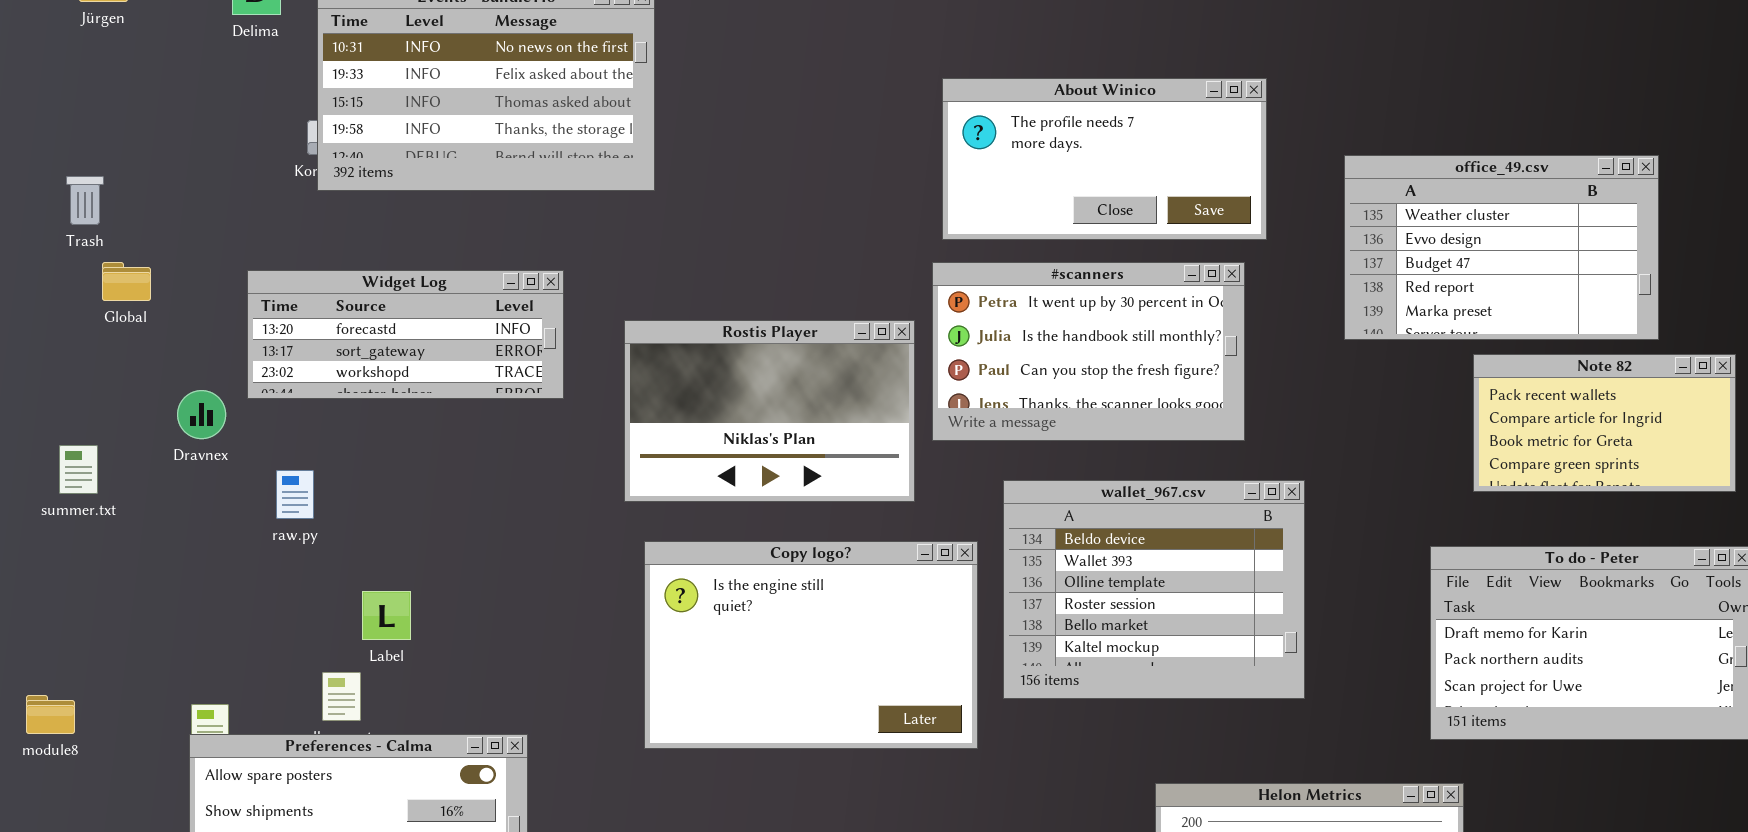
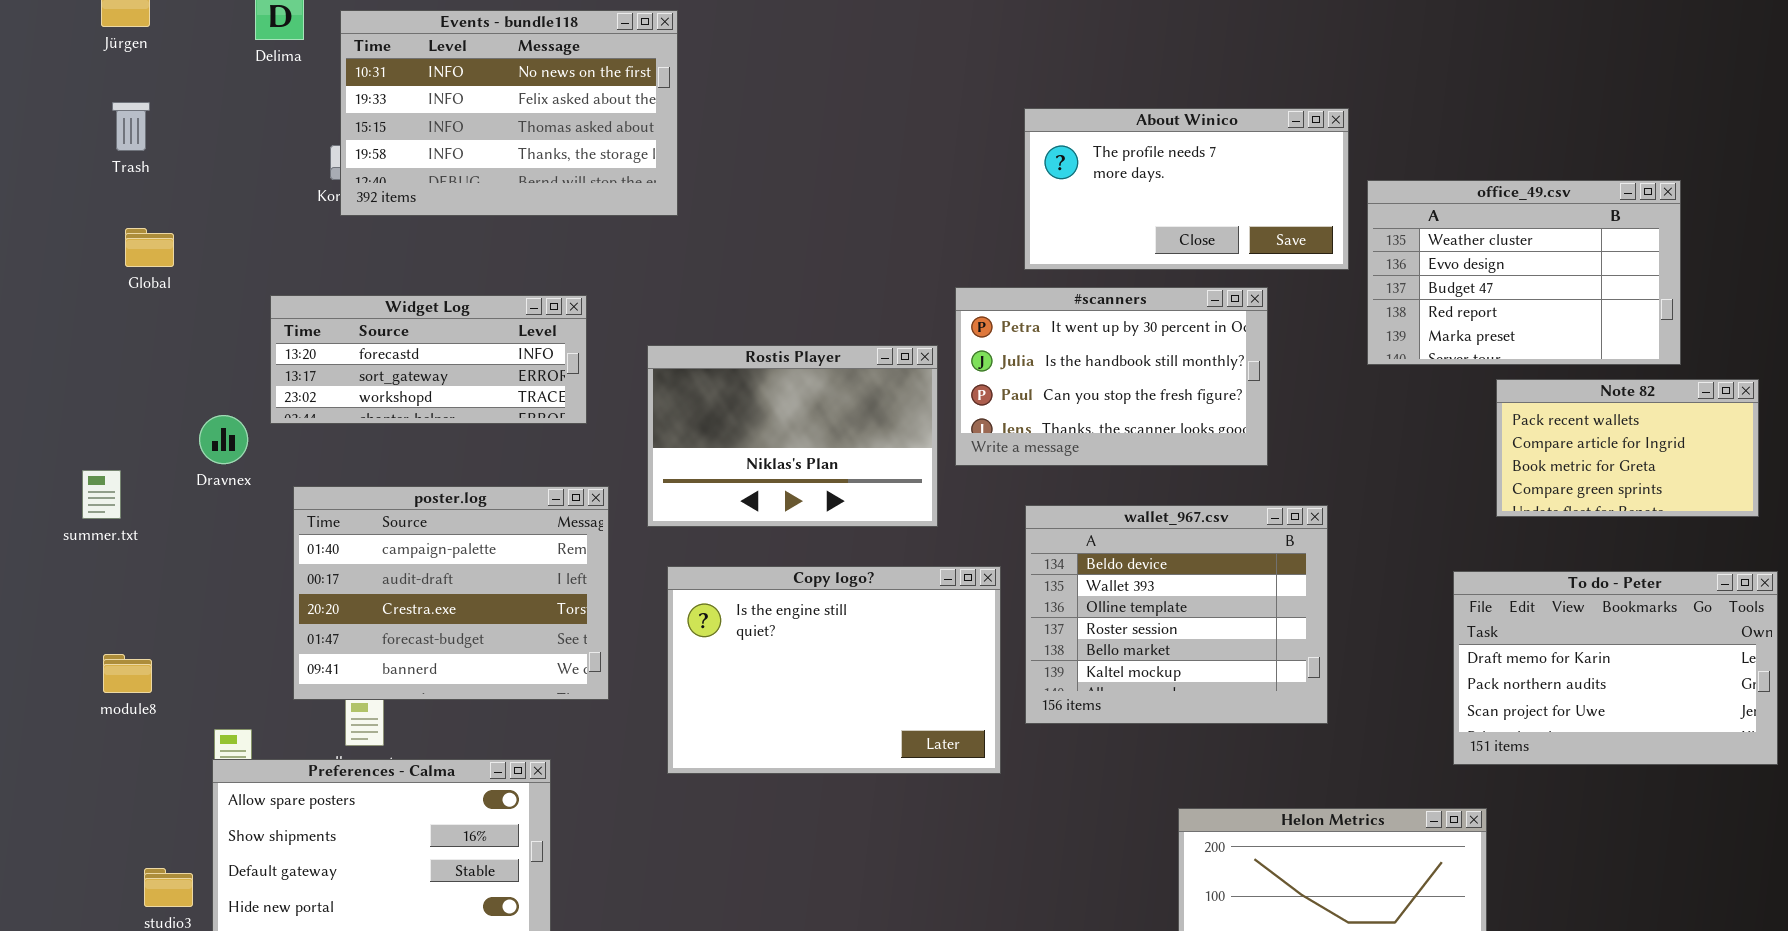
About Winico: [942,78,1267,240] -> [1024,108,1349,270], moved
Trash: [66,176,104,225] -> [112,102,150,151], moved
Global: [102,262,151,301] -> [125,228,174,267], moved
poster.log: none -> [293,486,609,700], opened
module8: [26,695,75,734] -> [103,654,152,693], moved

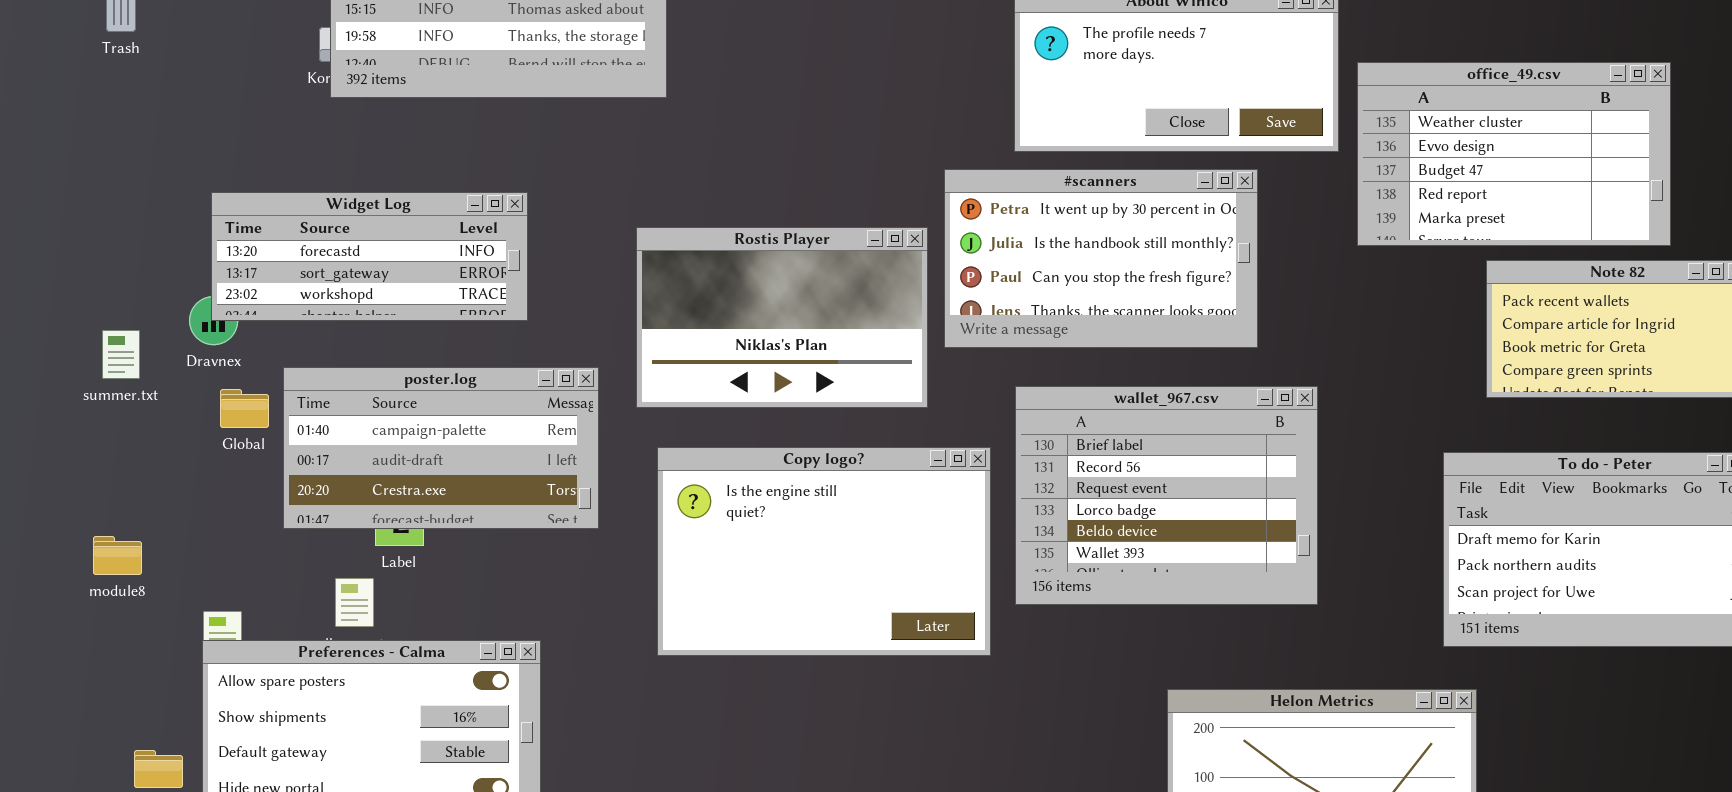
Global: [125,228,174,267] -> [220,389,269,428], moved
Widget Log: [270,295,587,424] -> [211,192,528,321], moved
summer.txt: [82,470,121,519] -> [102,330,140,379], moved
poster.log: [293,486,609,700] -> [283,367,599,529], resized
wallet_967.csv: [1025,505,1328,724] -> [1015,386,1318,605], scrolled up 4 rows

